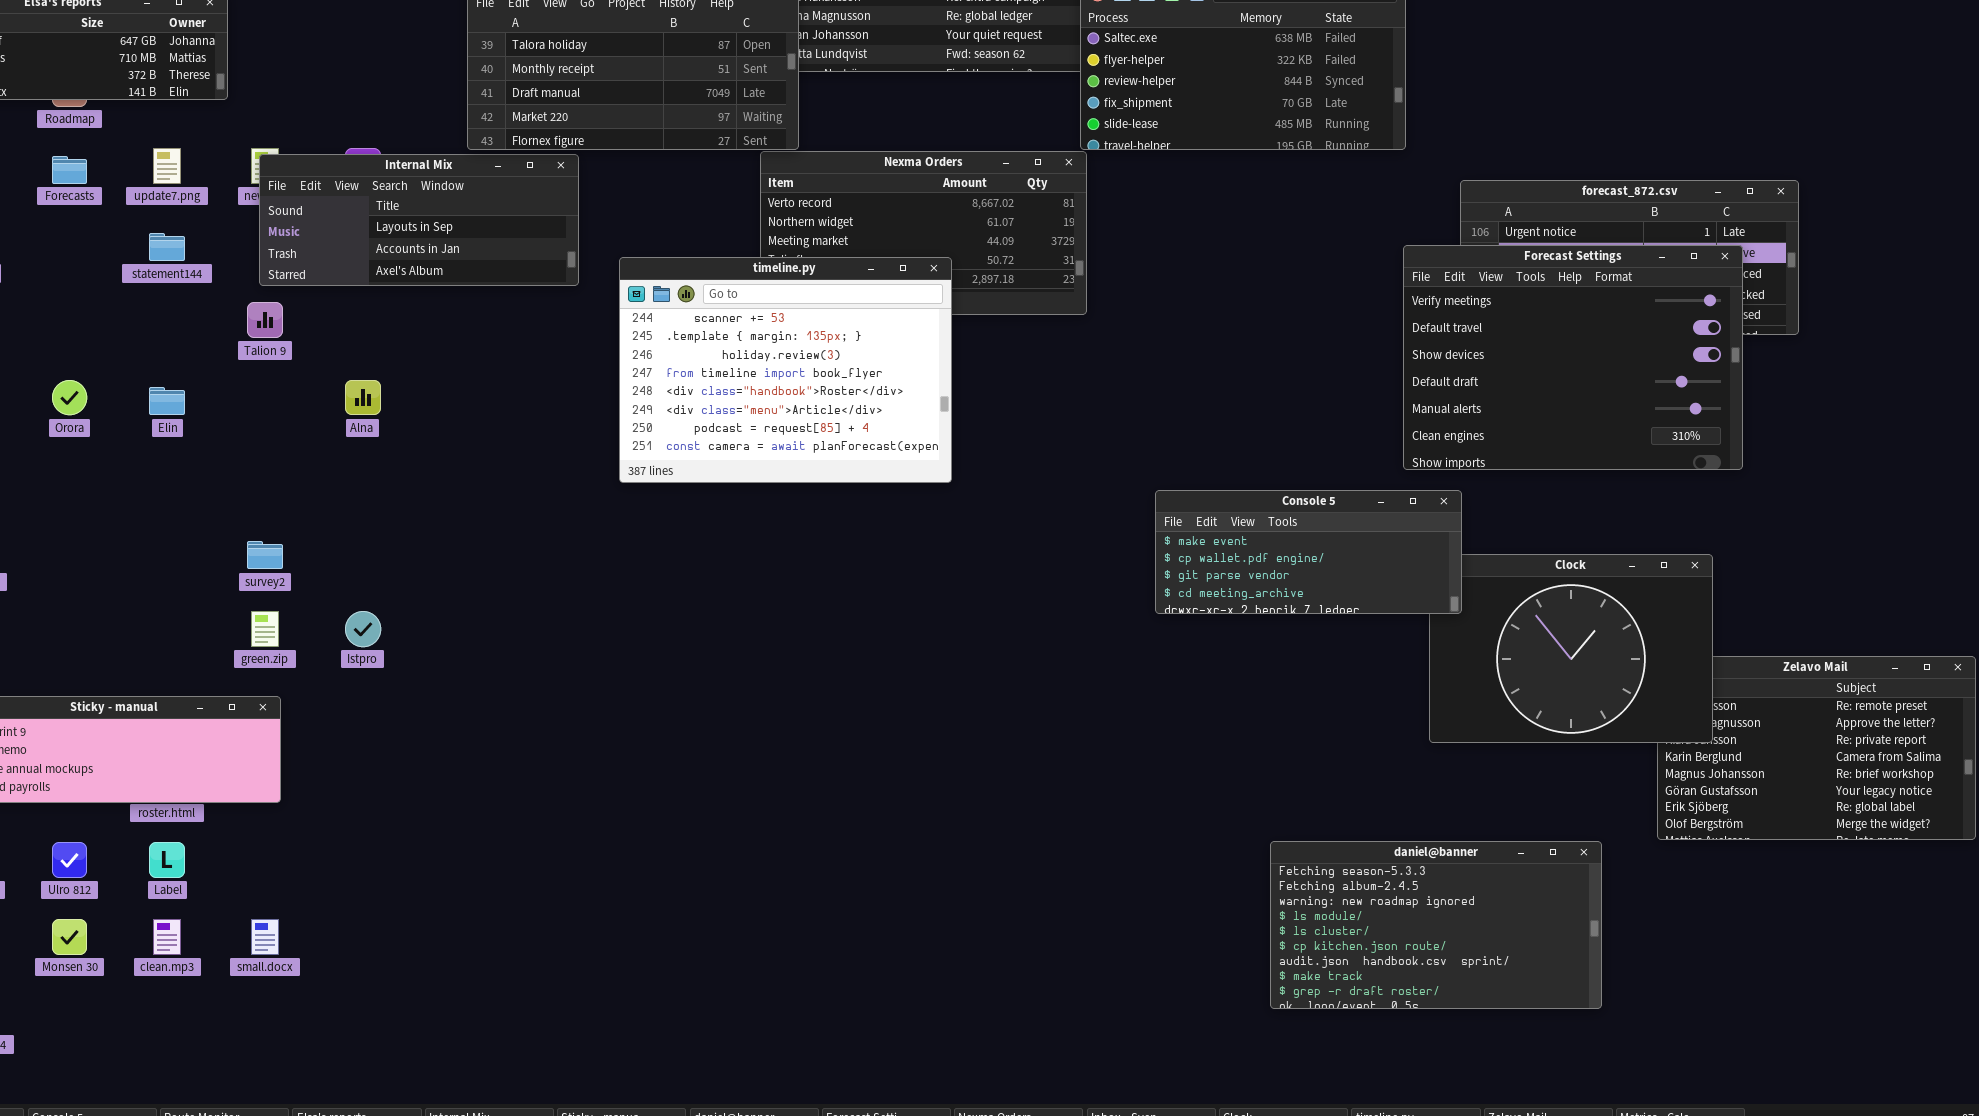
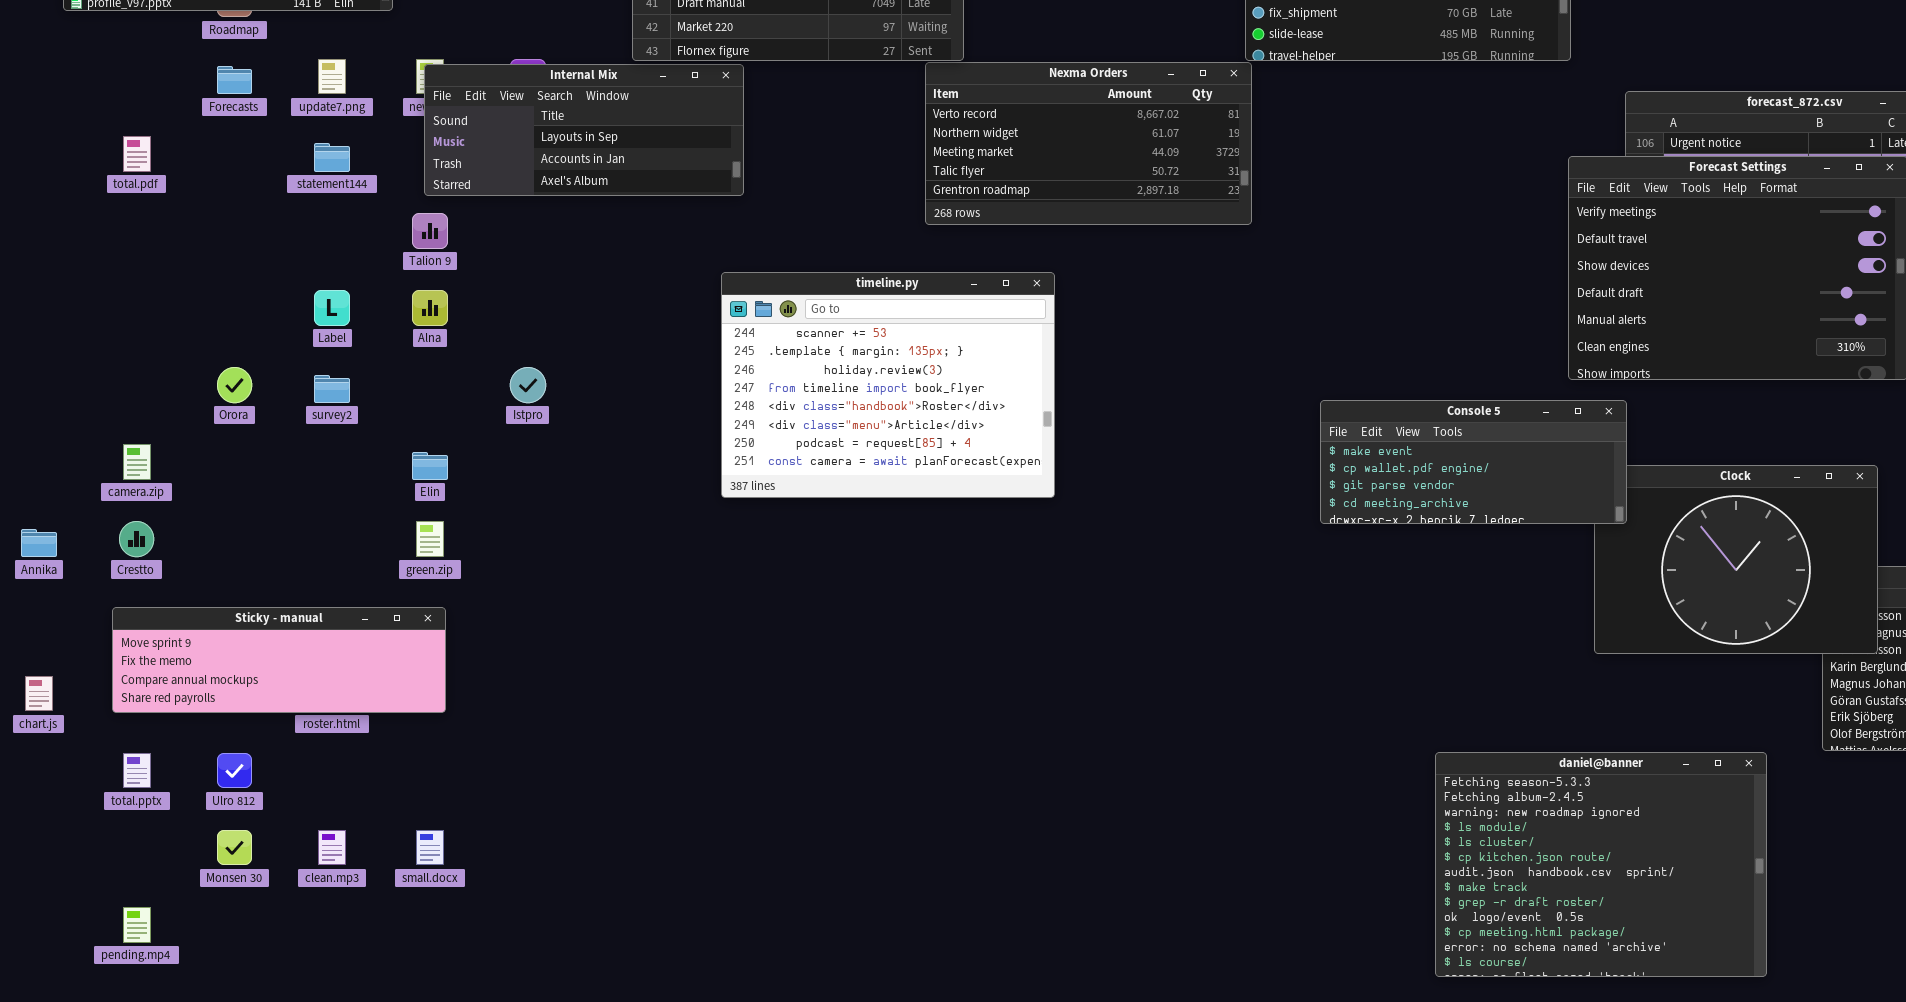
timeline.py: [619,257,952,483] -> [721,272,1055,498], moved
Orora: [52,380,87,415] -> [217,367,252,403], moved
Alna: [345,380,381,415] -> [412,290,448,326], moved
Elin: [149,387,185,415] -> [412,452,448,480], moved
survey2: [247,541,283,569] -> [314,375,350,403], moved
Istpro: [345,611,381,647] -> [510,367,546,403], moved
daniel@banner: [1270,841,1602,1009] -> [1435,752,1767,977], resized
Label: [149,842,185,878] -> [314,290,350,326], moved

